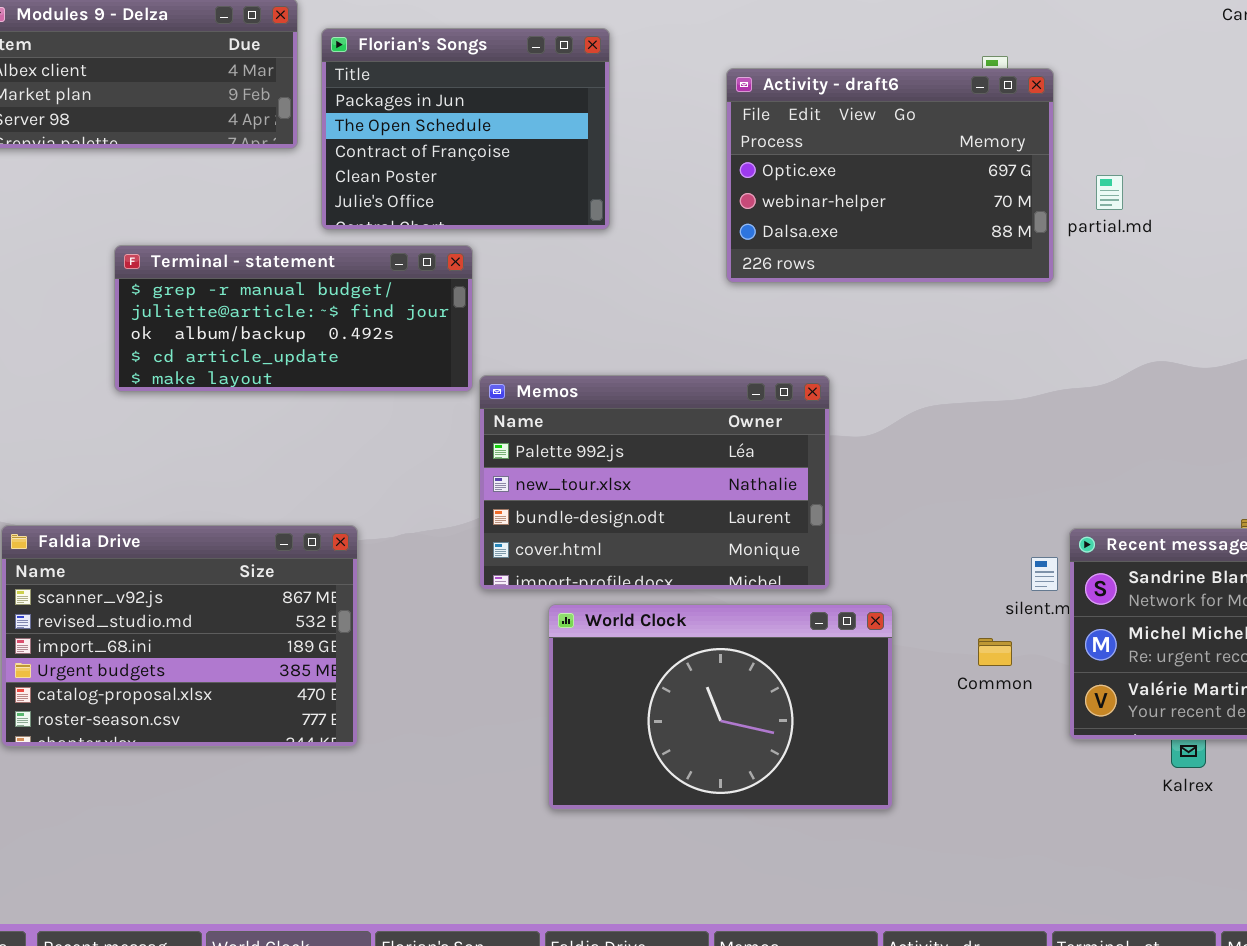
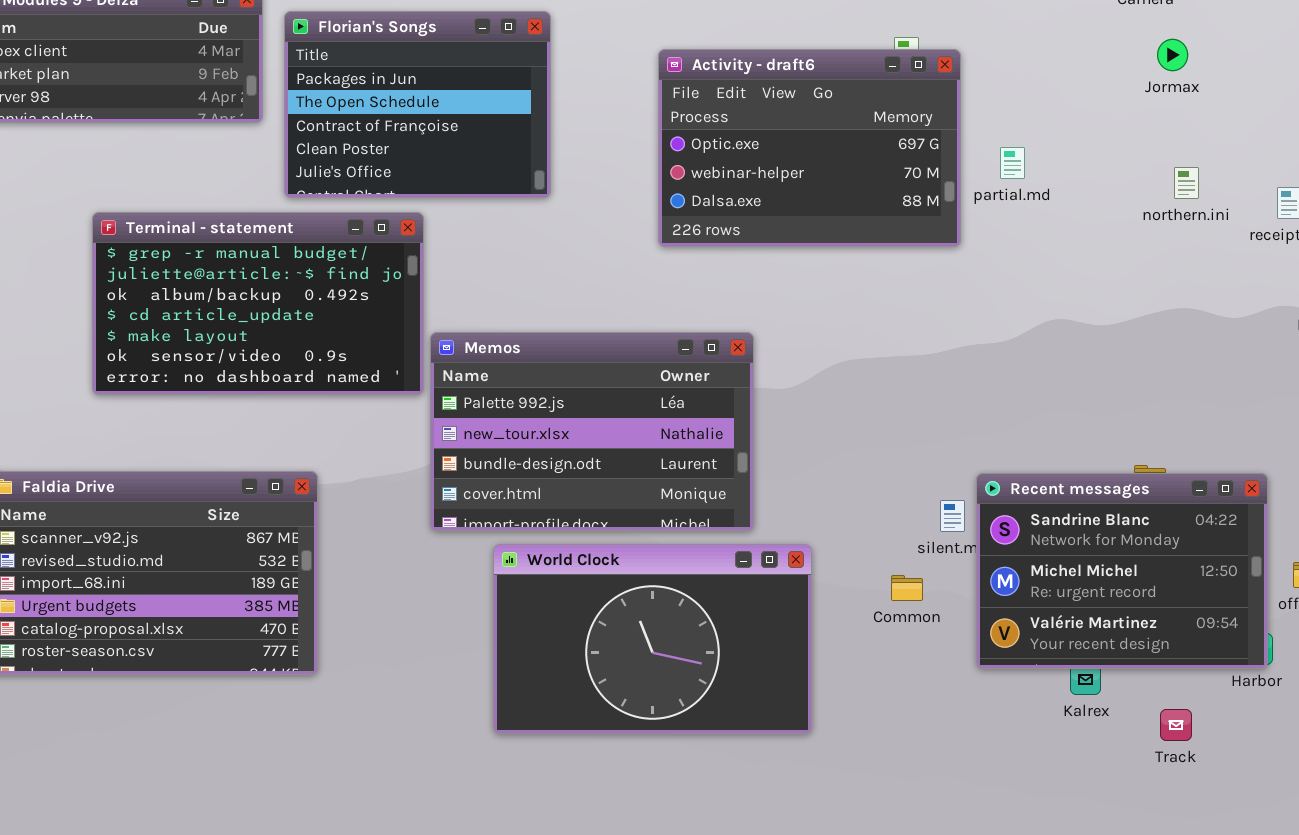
Terminal - statement: [114,245,473,392] -> [92,212,424,395], resized

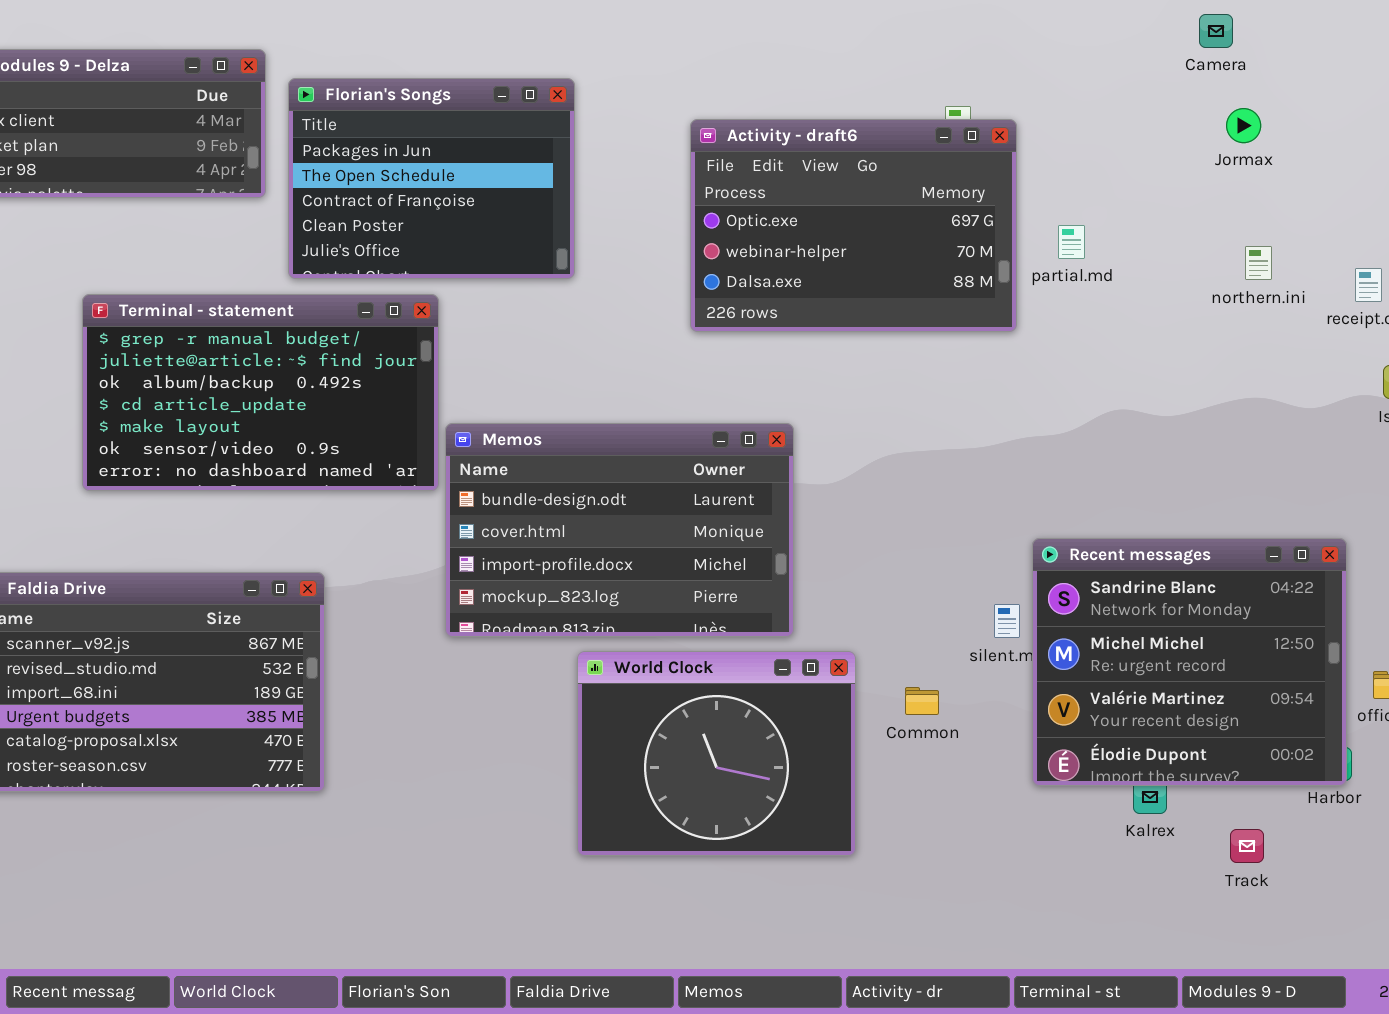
Memos: [430,332,754,531] -> [445,423,794,637], scrolled down 2 rows
Recent messages: [976,473,1268,669] -> [1032,538,1347,786], resized
World Clock: [493,544,812,734] -> [577,651,856,856], resized
Common: [891,575,923,601] -> [905,687,939,715], moved

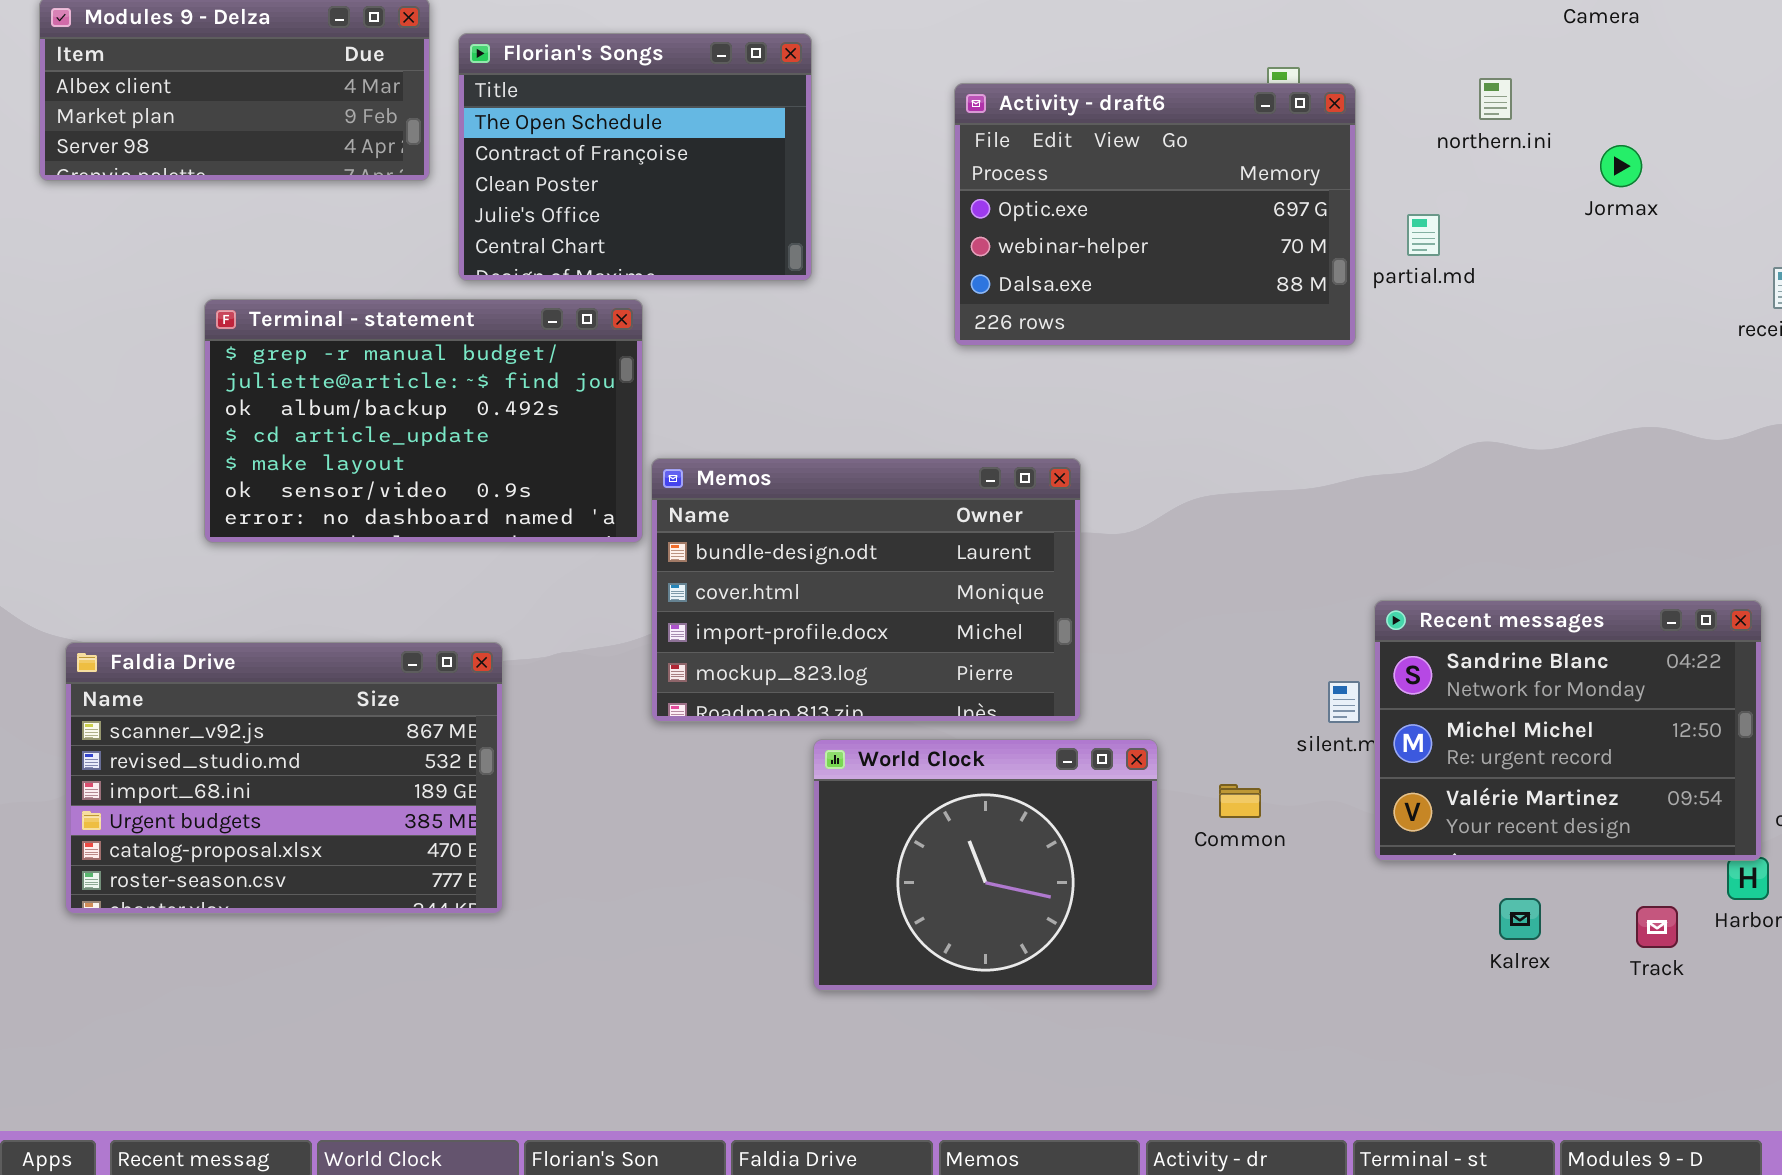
Florian's Songs: [288,78,575,279] -> [458,33,812,281], scrolled down 1 row
Jormax: [1226,108,1261,143] -> [1600,145,1642,187], moved
northern.ini: [1245,246,1272,280] -> [1479,78,1512,120], moved
Recent messages: [1032,538,1347,786] -> [1374,600,1762,861], resized
Track: [1230,829,1264,863] -> [1636,906,1678,948], moved

